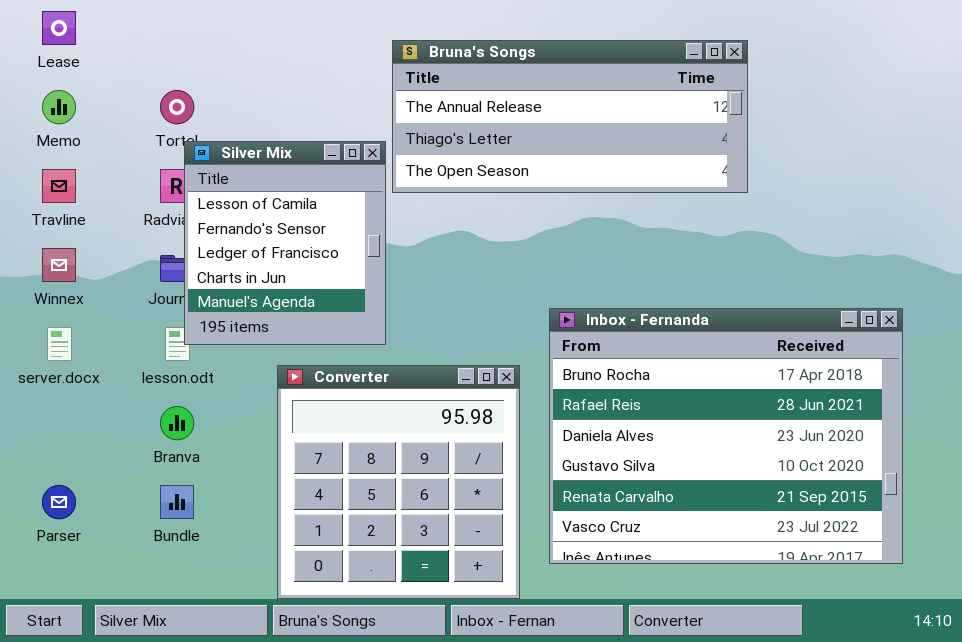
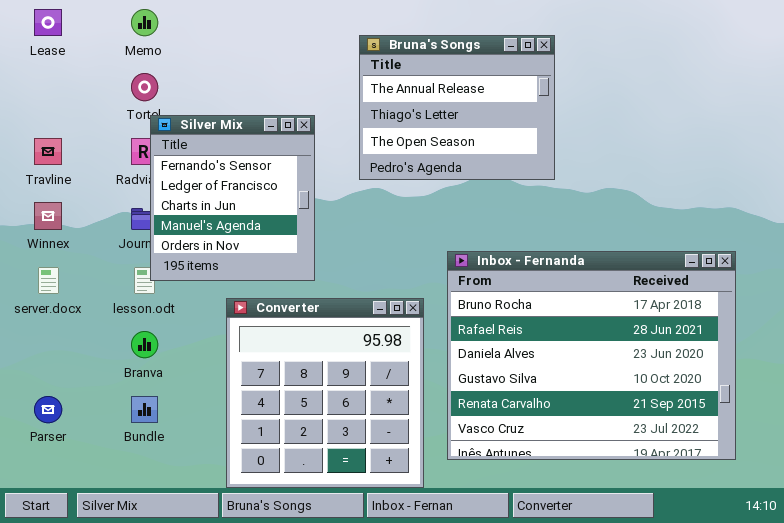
Bruna's Songs: [392,40,748,193] -> [359,35,555,180], moved, resized
Memo: [42,90,76,124] -> [131,9,158,36], moved
Silver Mix: [184,141,386,345] -> [150,115,315,281], scrolled down 1 row

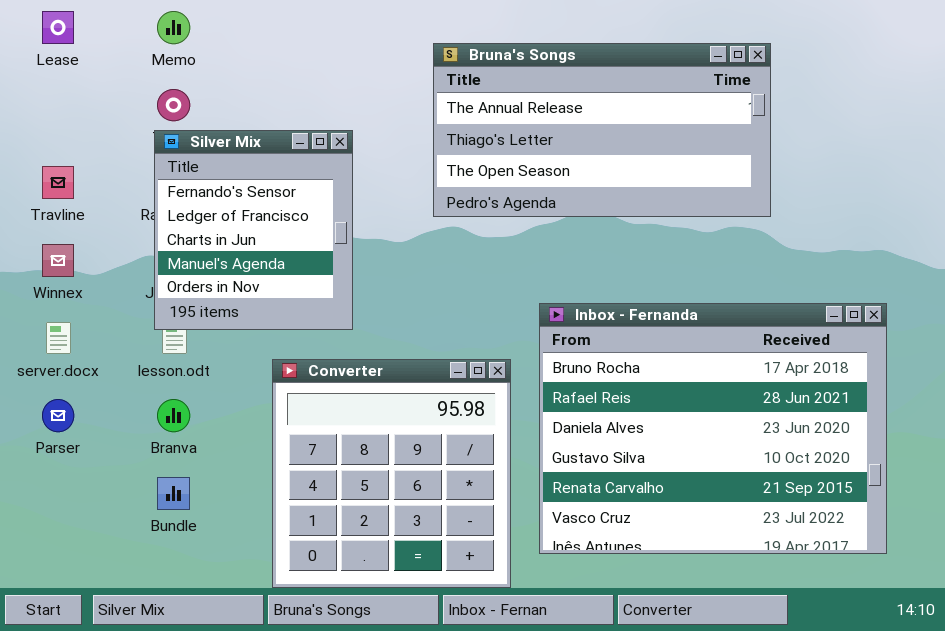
Bruna's Songs: [359,35,555,180] -> [433,43,771,217], resized
Silver Mix: [150,115,315,281] -> [154,130,353,330], moved
Parser: [34,396,62,423] -> [42,399,74,432], moved

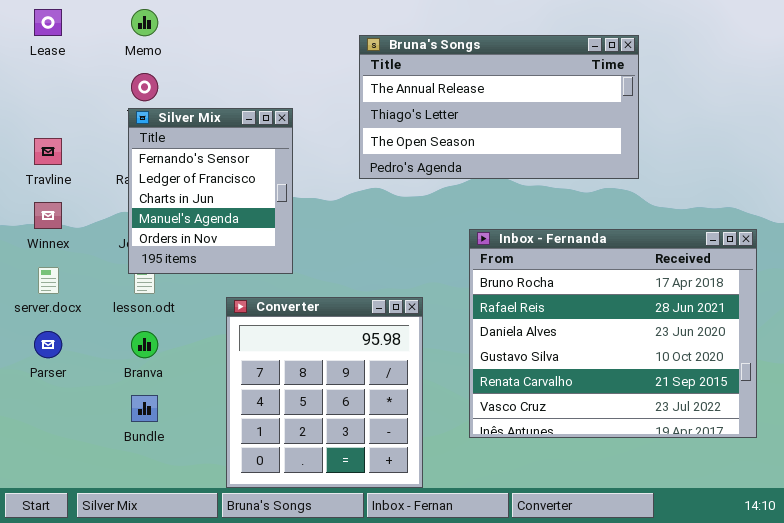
Inbox - Fernanda: [539,303,887,554] -> [469,229,757,438], moved

